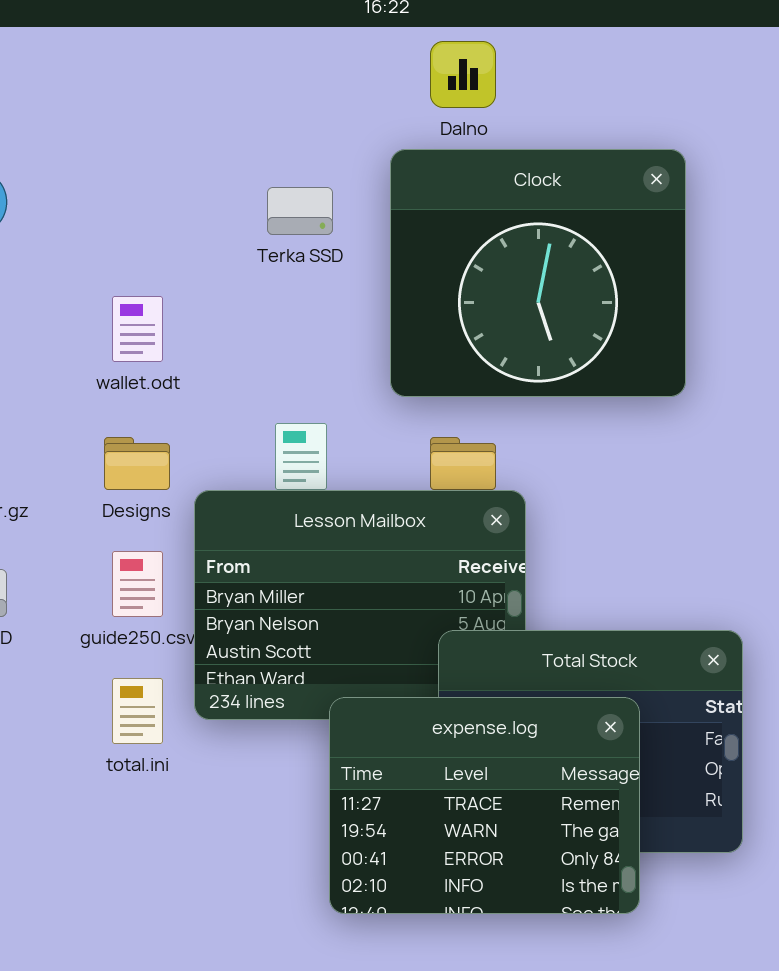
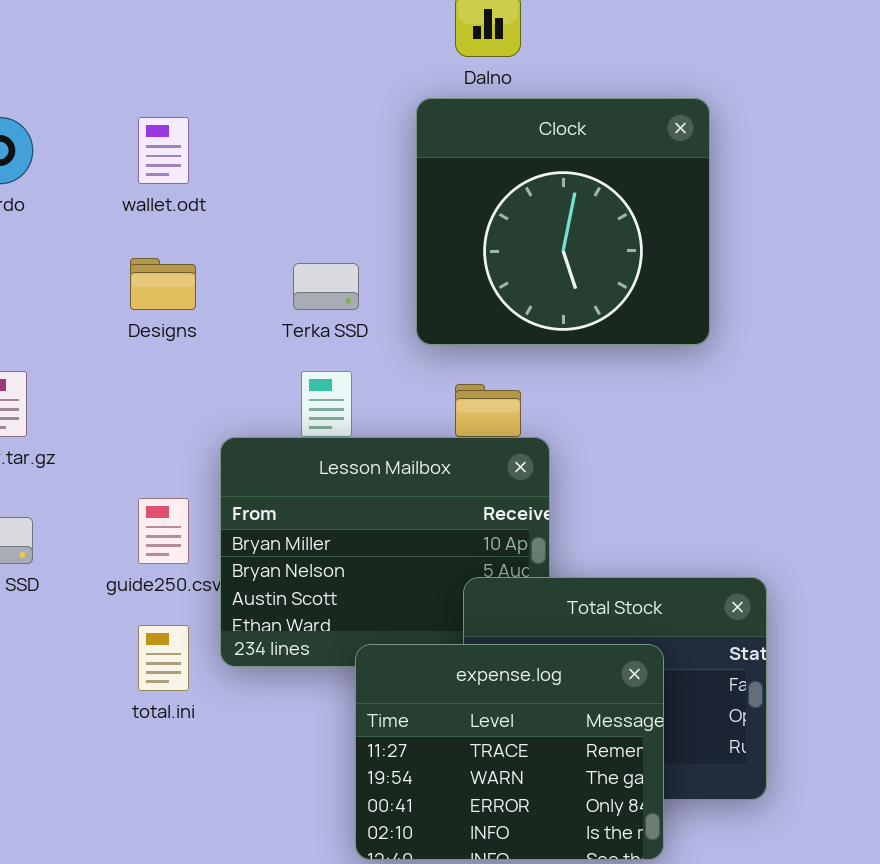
Terka SSD: [267,187,333,235] -> [293,263,359,310], moved
wallet.odt: [112,296,163,362] -> [138,117,189,184], moved
Designs: [104,437,170,490] -> [130,258,196,310], moved

